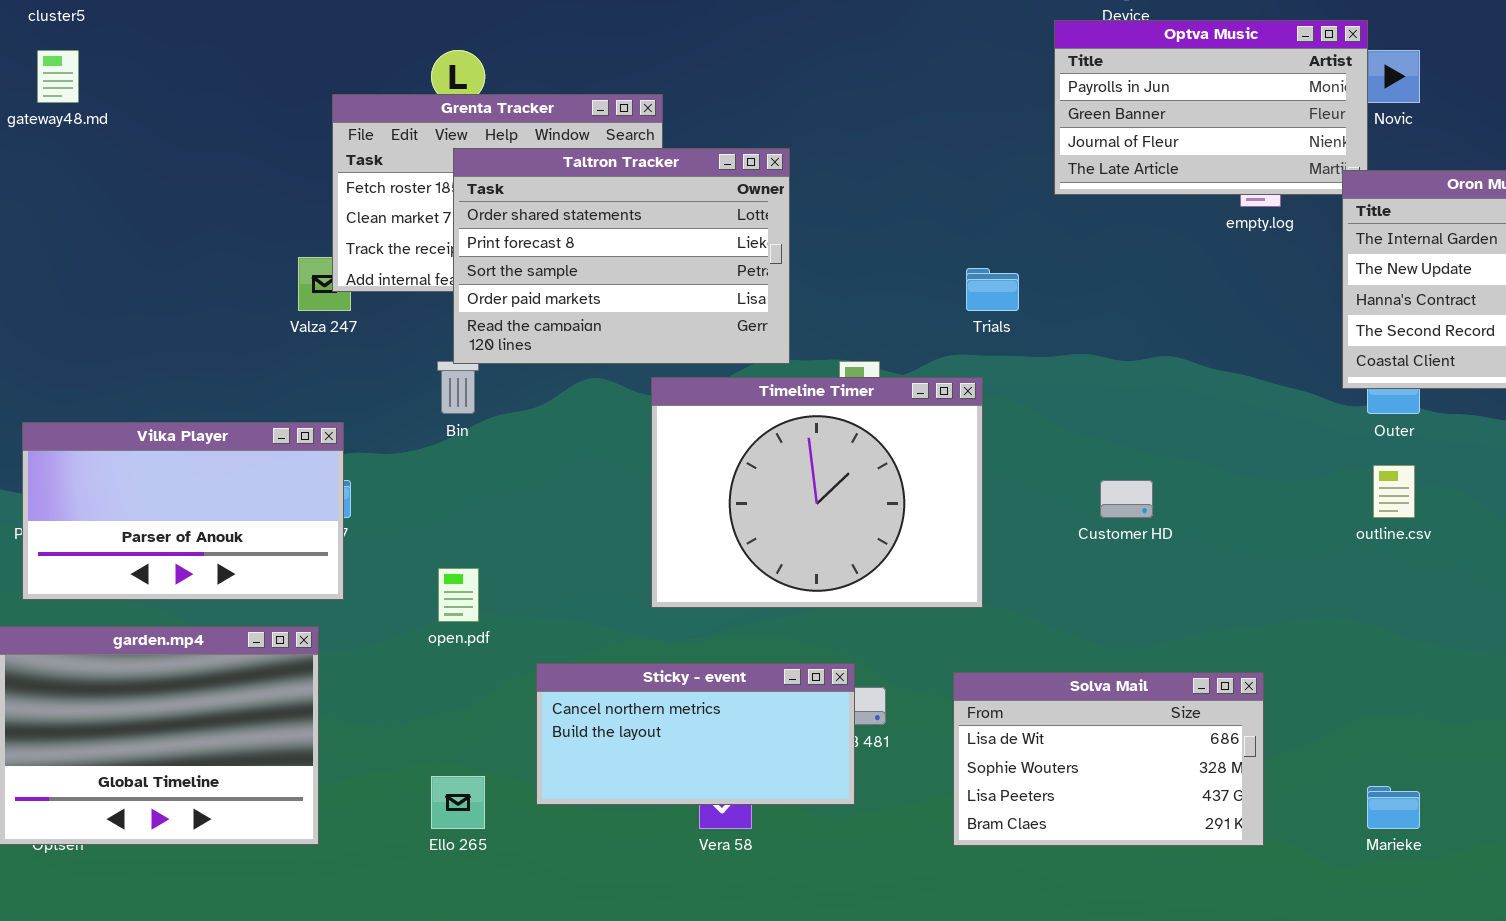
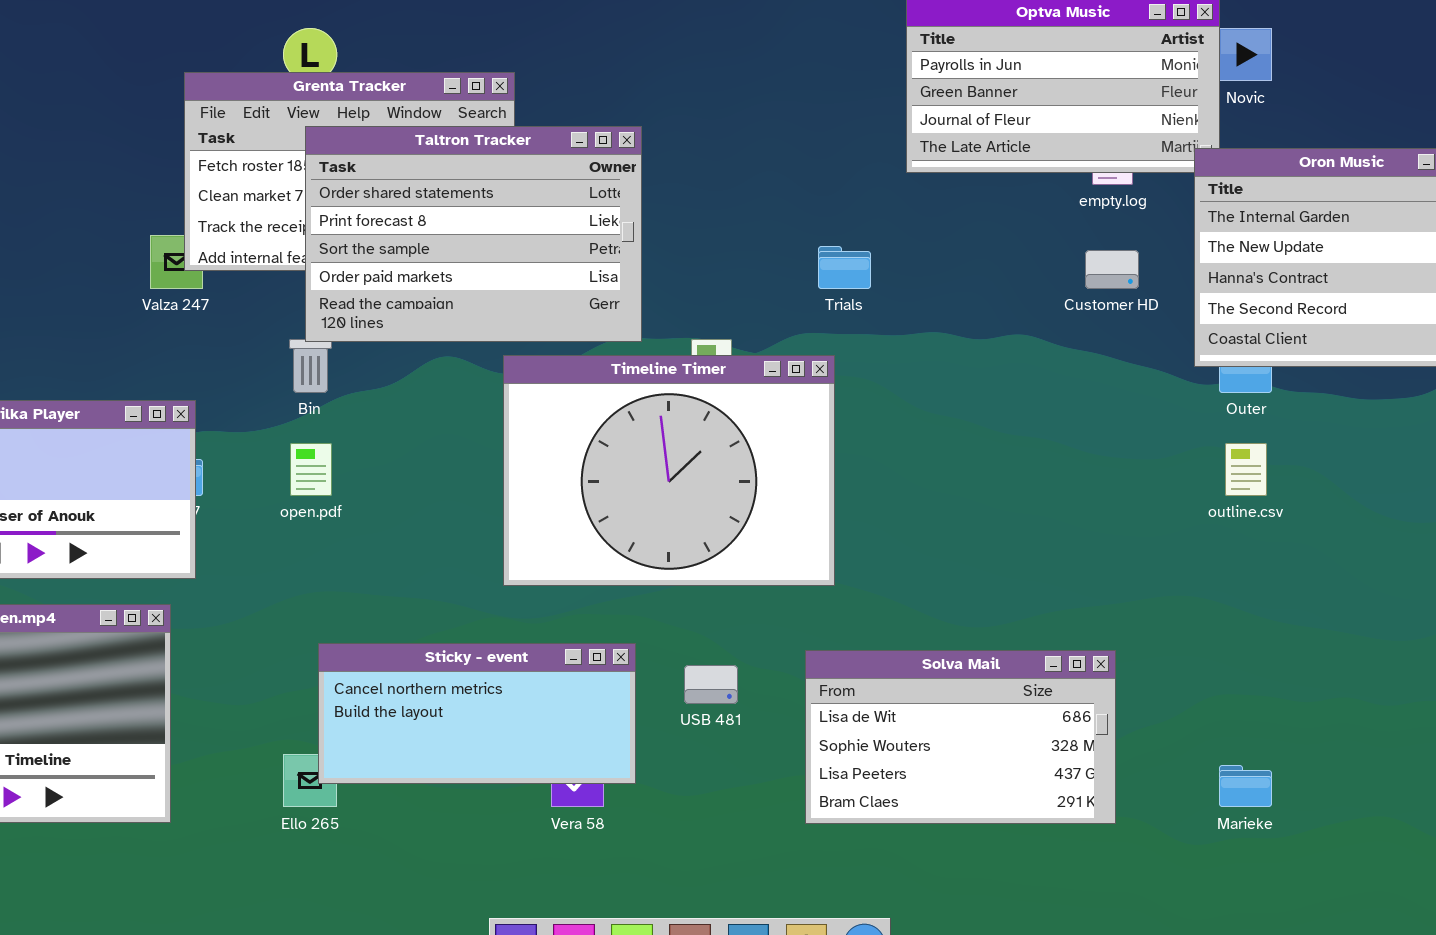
Customer HD: [1100,480,1153,518] -> [1085,250,1139,289], moved
open.pdf: [438,568,479,622] -> [290,443,332,496], moved
Sticky - event: [536,663,855,805] -> [318,643,636,784], moved

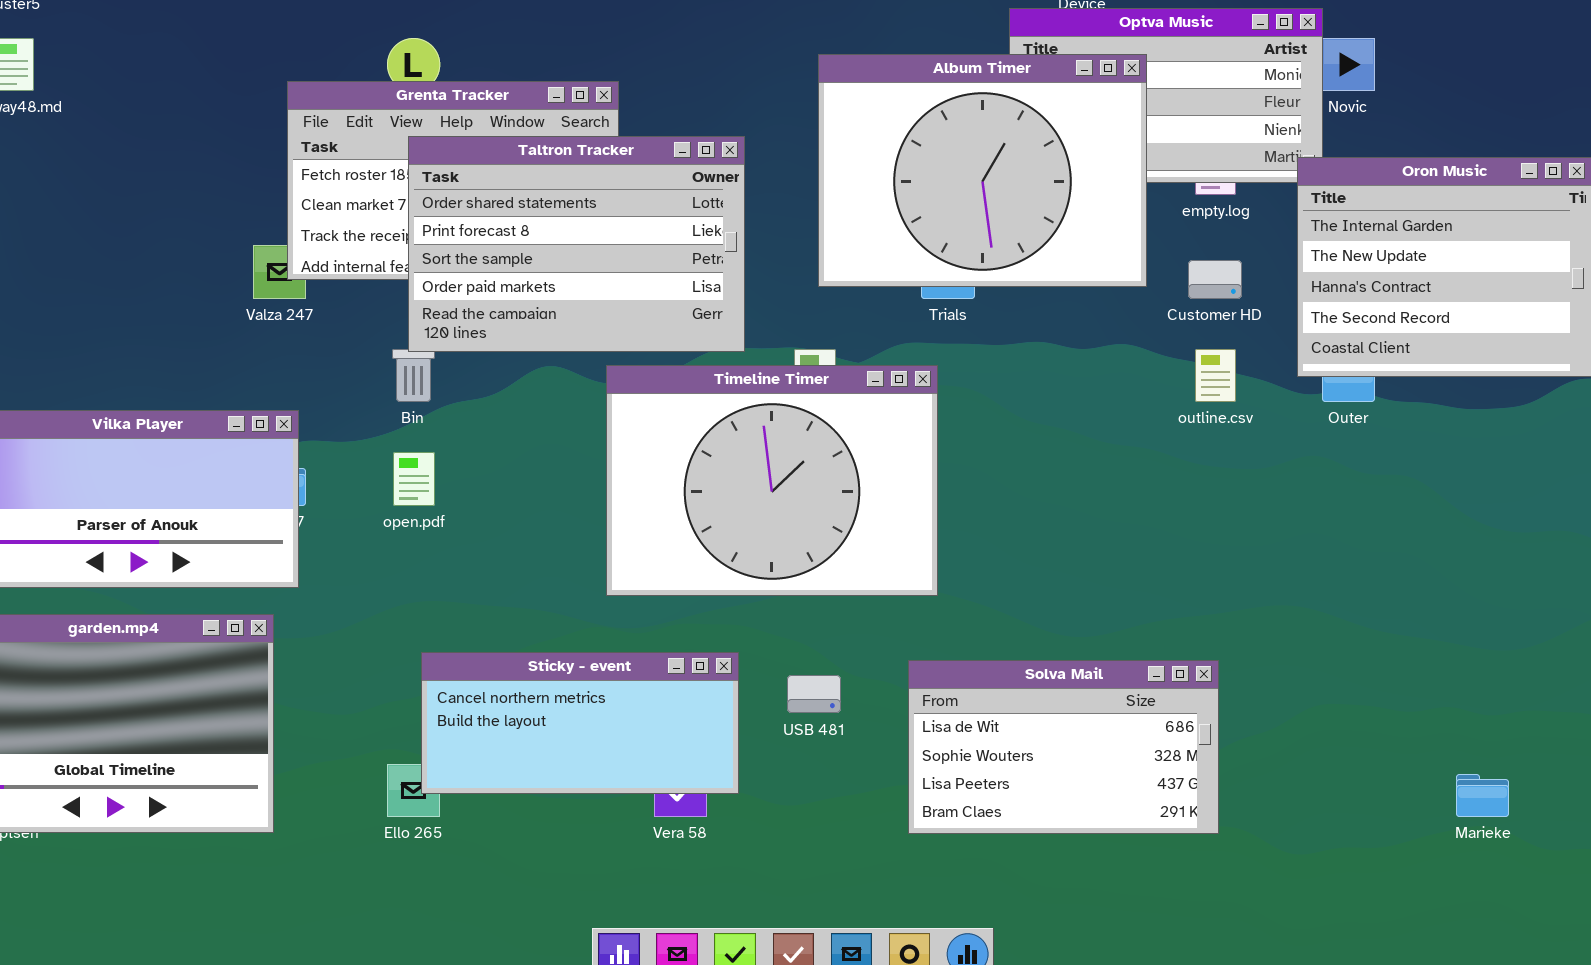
Album Timer: none -> [818,54,1147,287], opened
outline.csv: [1225,443,1267,496] -> [1195,349,1236,402], moved
Marieke: [1219,765,1272,807] -> [1456,774,1509,817], moved

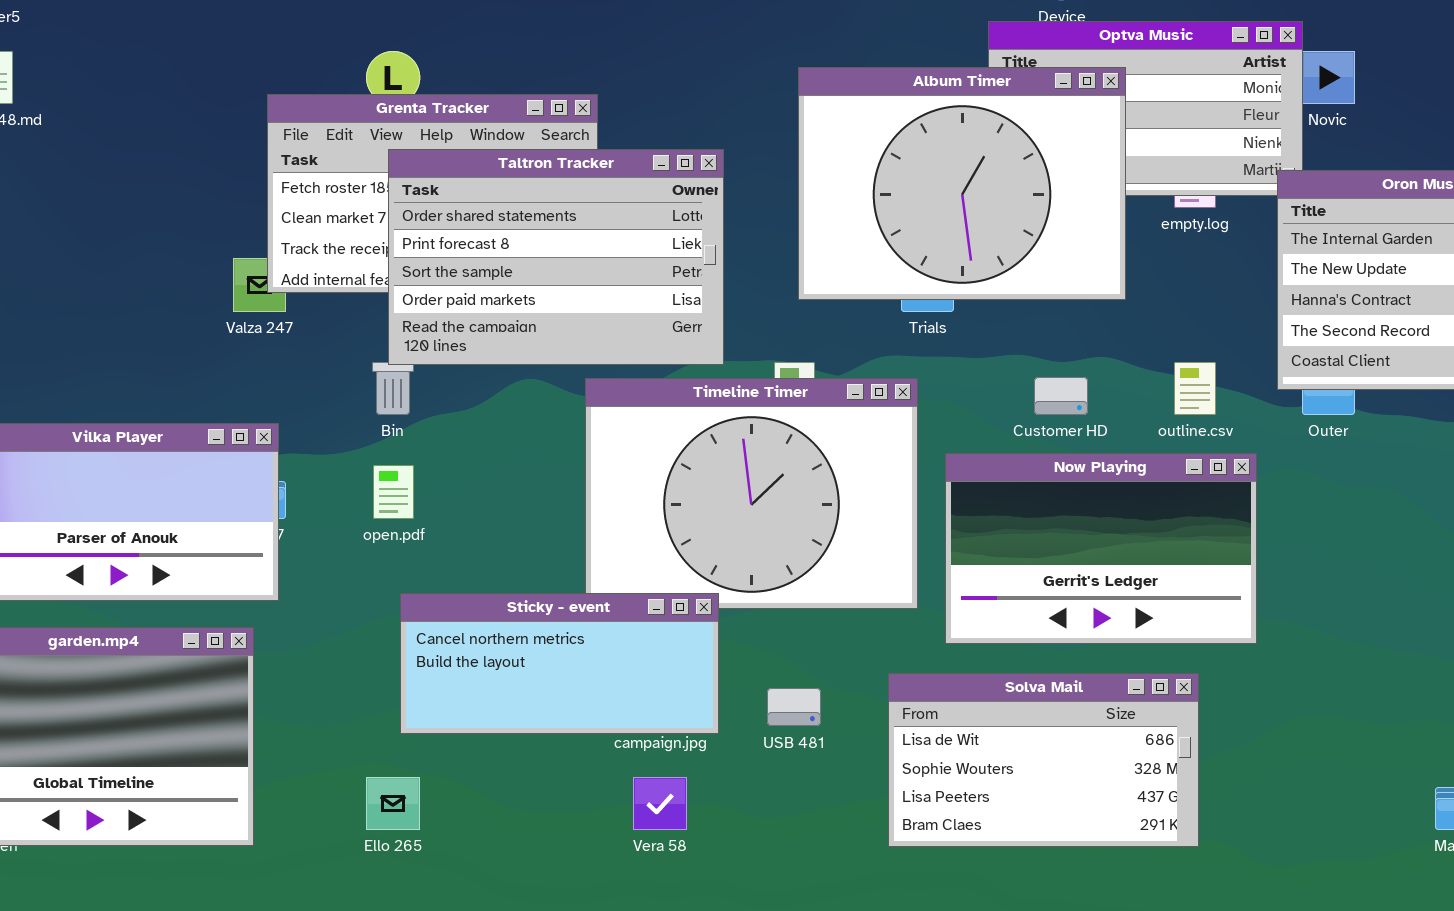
Customer HD: [1188,260,1242,299] -> [1034,377,1088,415], moved
Now Playing: none -> [945,453,1257,644], opened
Sticky - event: [421,652,739,794] -> [400,593,719,734], moved

